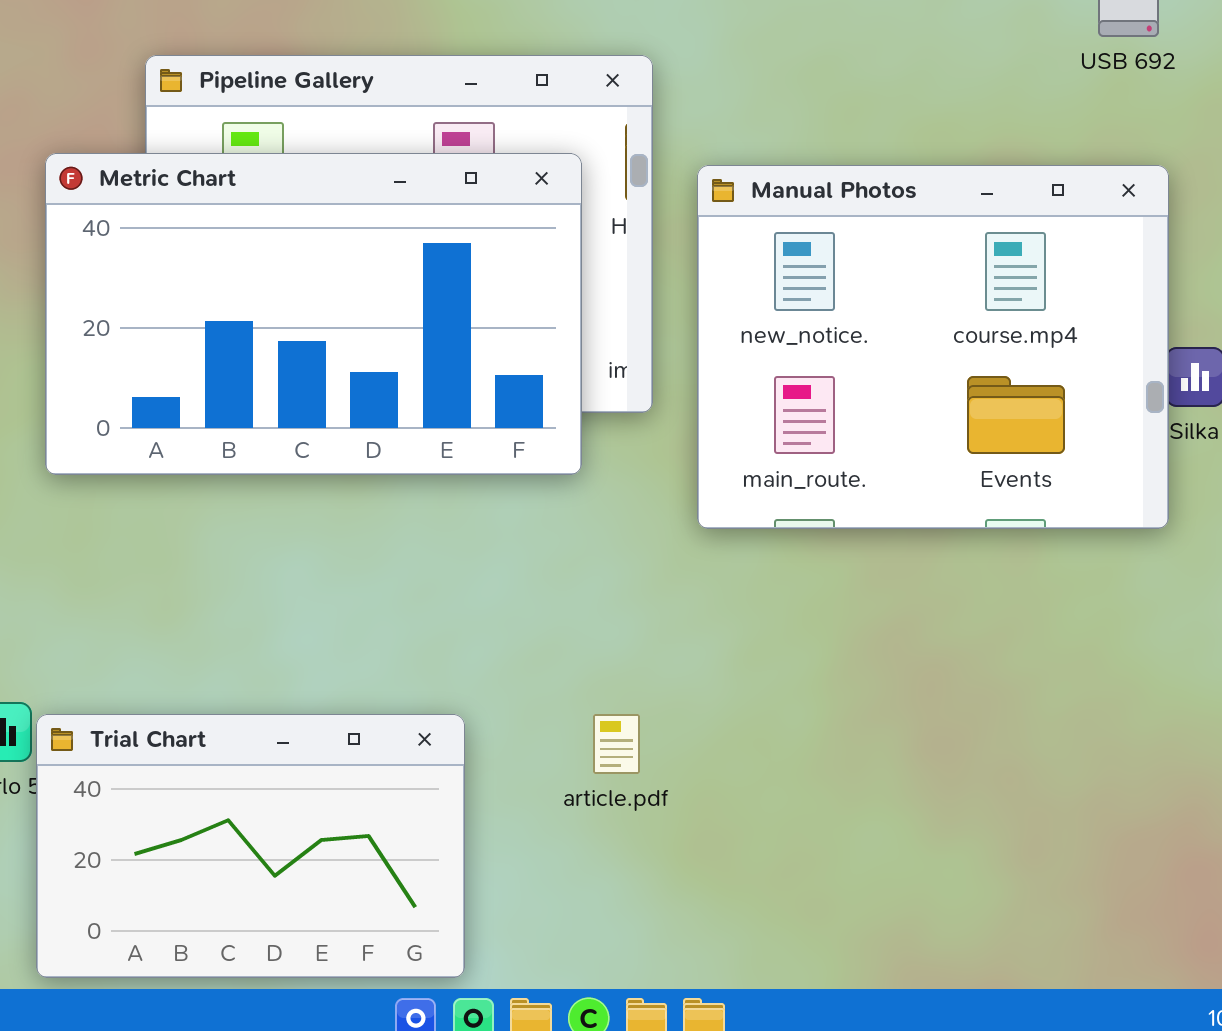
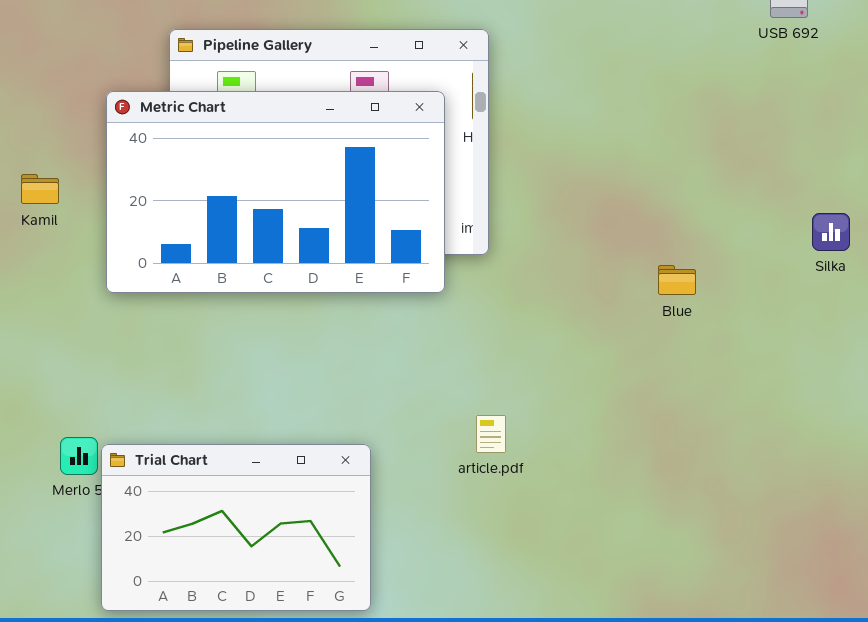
Manual Photos: [697,165,1169,529] -> none, closed
article.pdf: [593,714,640,774] -> [476,415,506,453], moved

